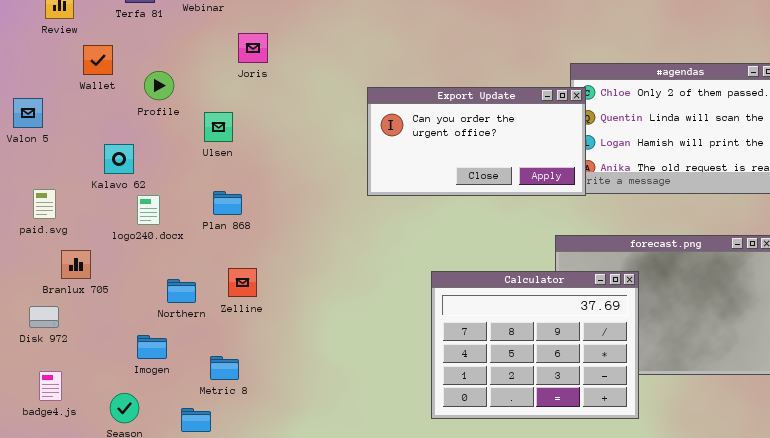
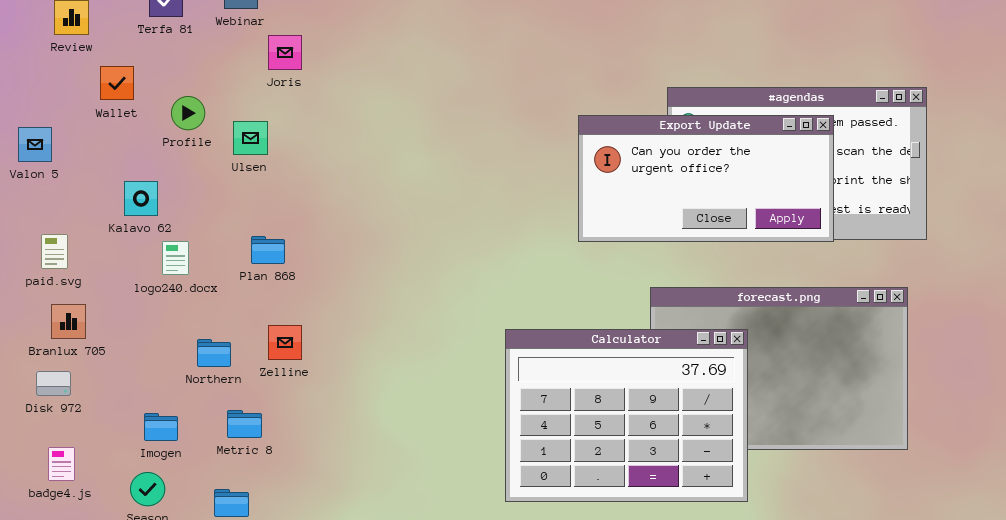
Joris: [238,33,268,63] -> [268,35,302,70], moved
Export Update: [367,87,586,196] -> [578,115,834,242], moved
Ulsen: [204,112,233,142] -> [233,121,268,155], moved
Branlux 705: [61,250,91,279] -> [51,304,86,339], moved
Imogen: [137,335,167,359] -> [144,413,178,441], moved
Metric 8: [210,356,239,380] -> [227,410,262,438], moved

